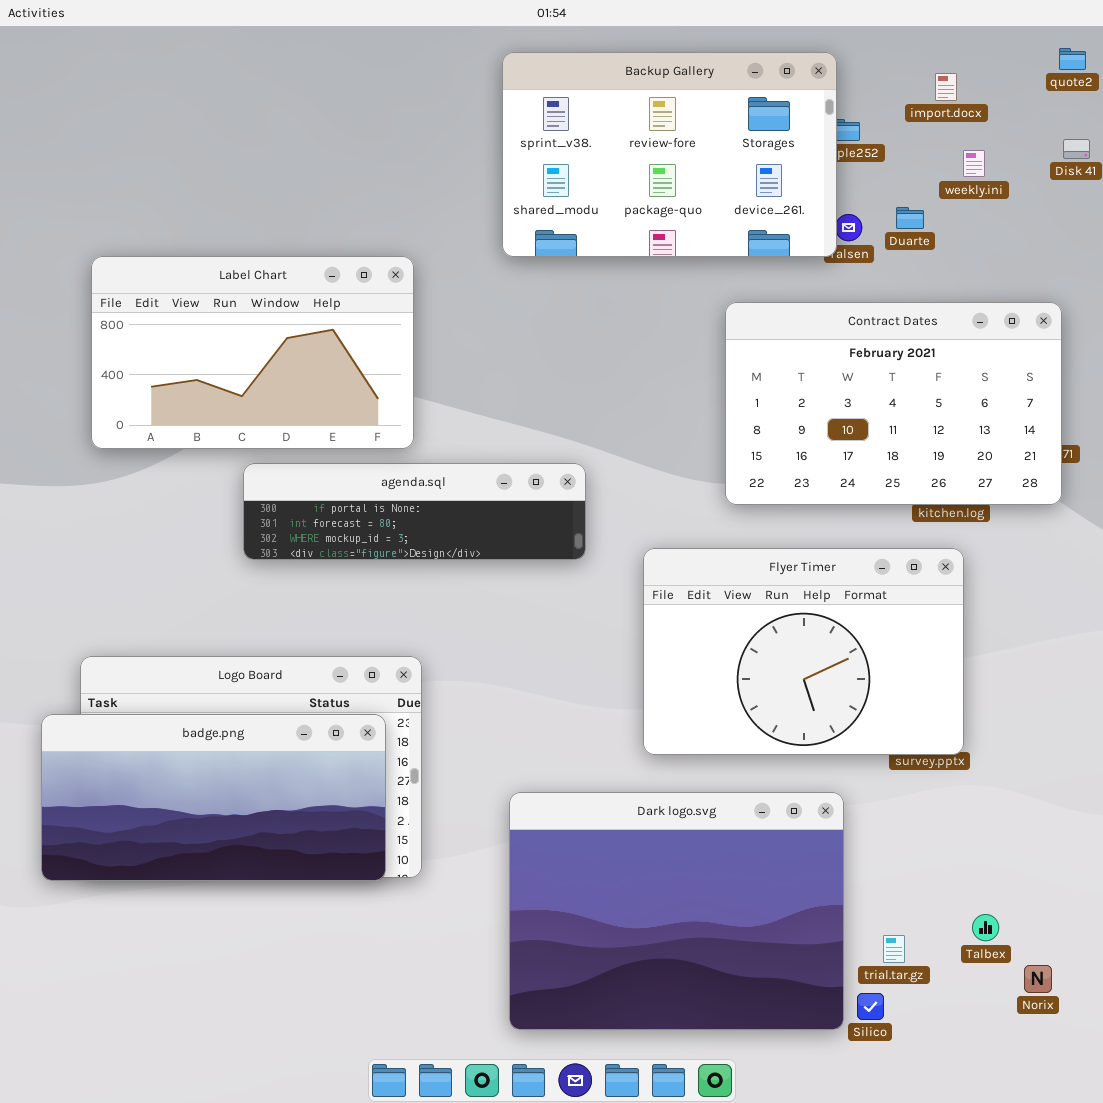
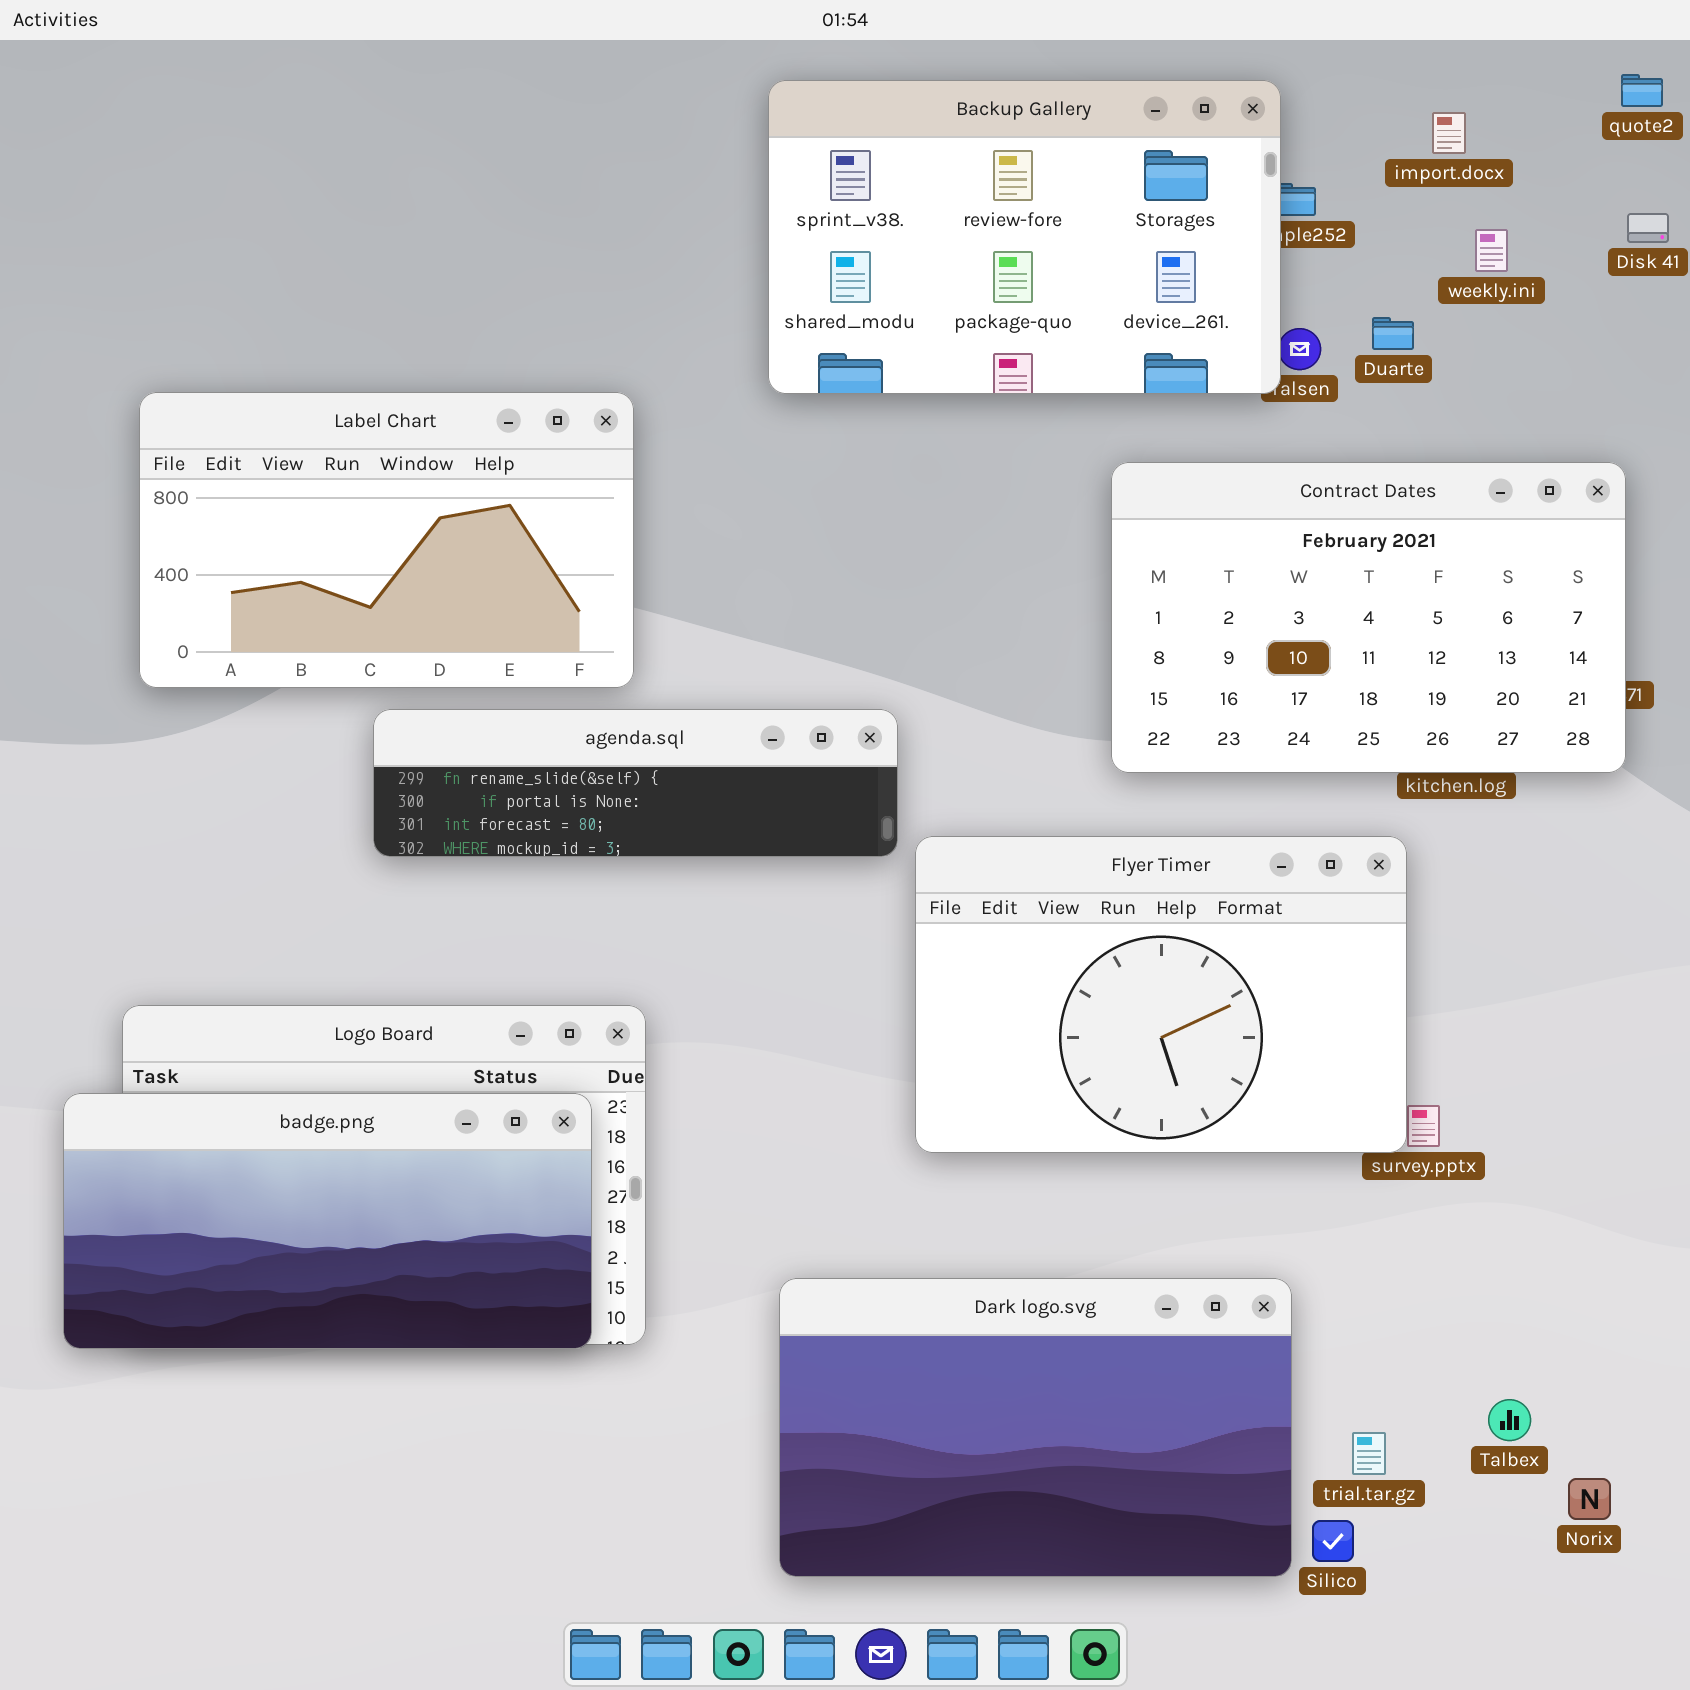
agenda.sql: [243,463,586,560] -> [373,709,898,857], scrolled up 1 row
Flyer Timer: [643,548,964,755] -> [915,836,1407,1153], moved
Dark logo.svg: [509,792,844,1030] -> [779,1278,1292,1577], resized

